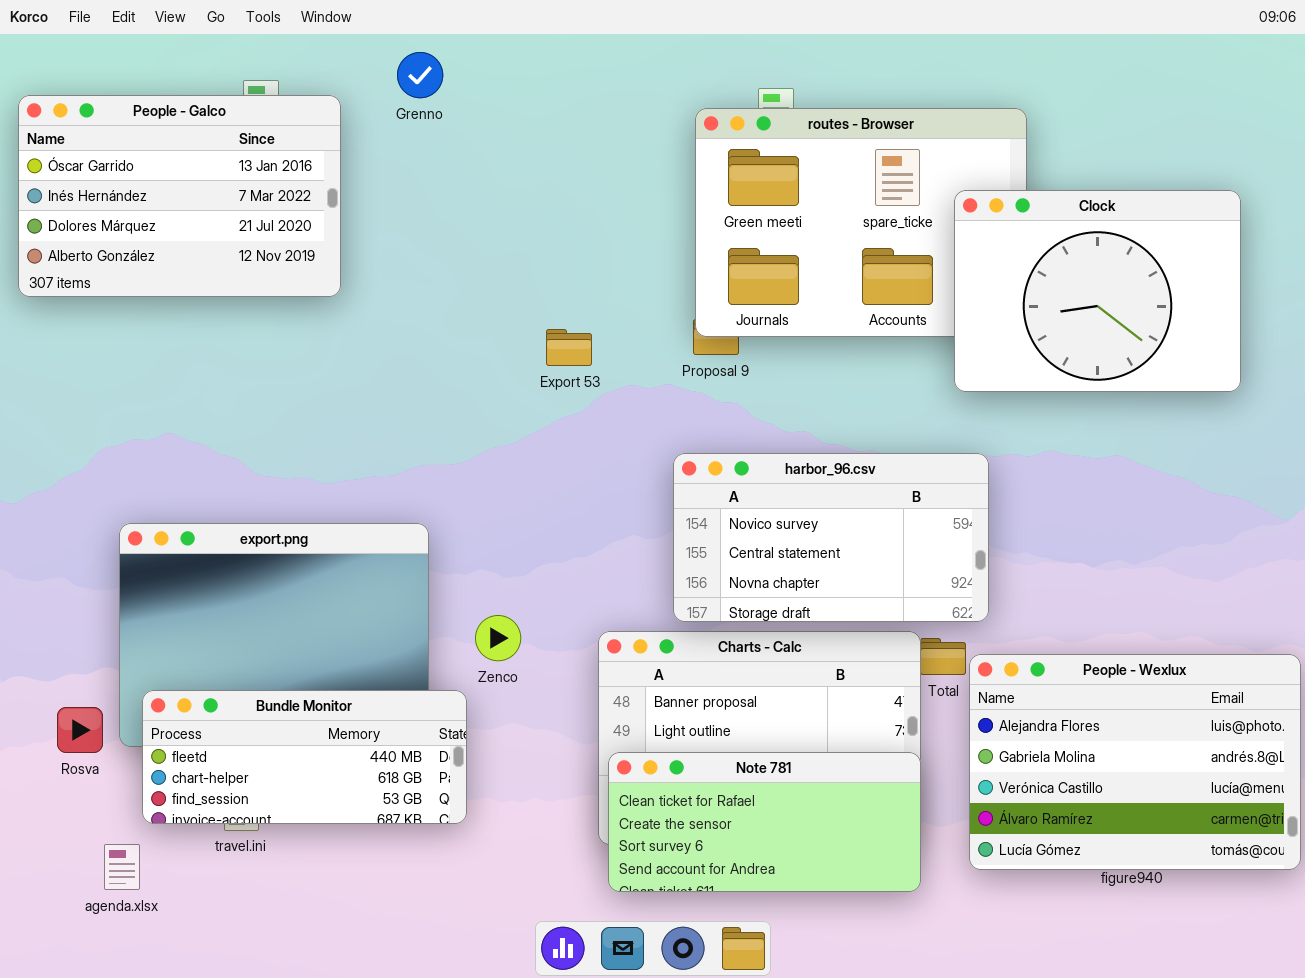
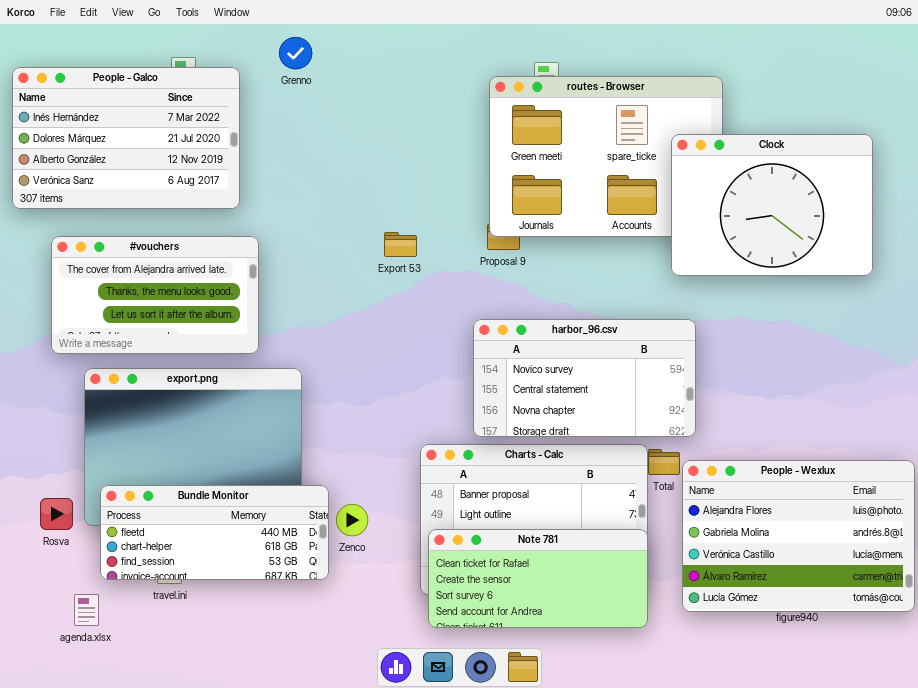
People - Galco: [18,95,341,297] -> [12,67,240,209], scrolled down 1 row
#vouchers: none -> [51,236,259,354], opened
Zenco: [475,615,521,661] -> [336,504,368,536], moved

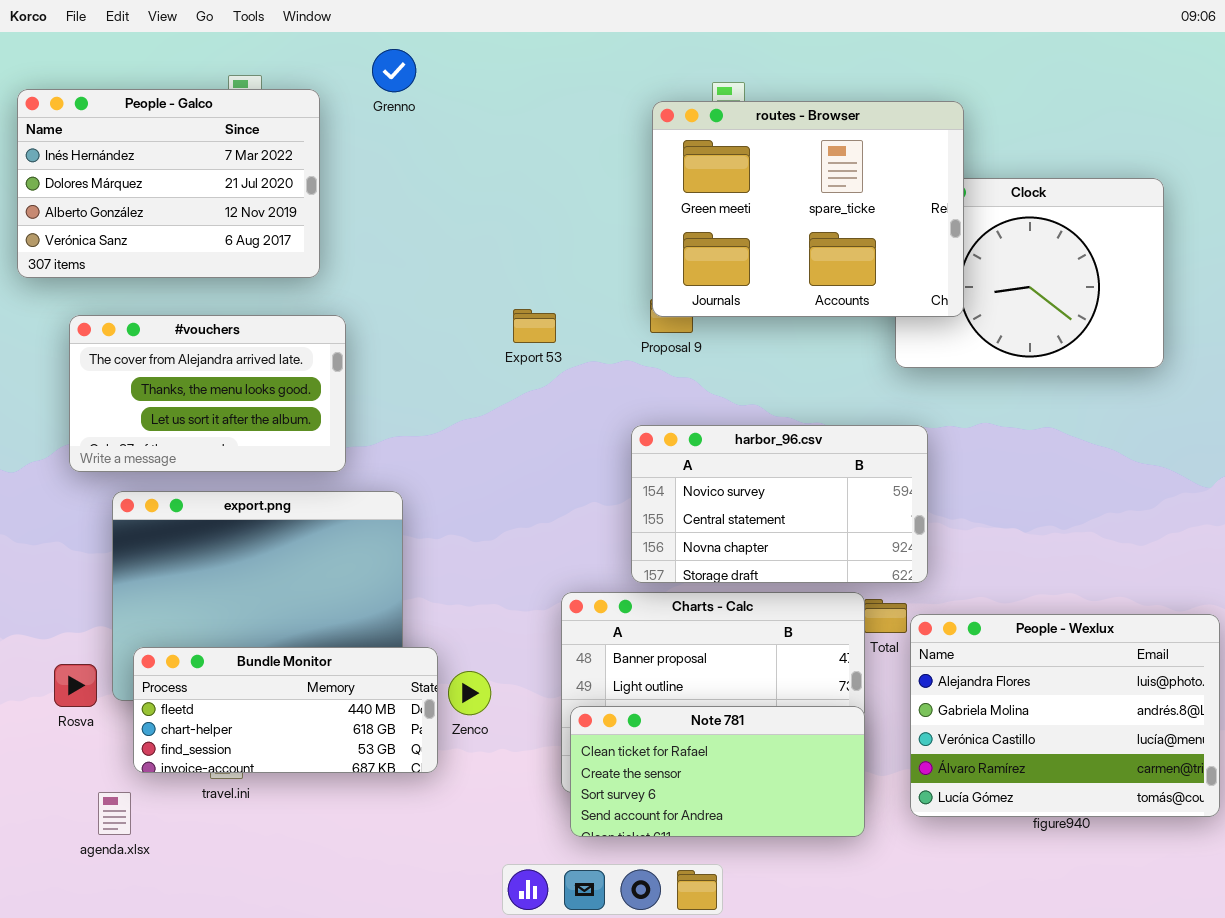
routes - Browser: [489,76,723,237] -> [652,101,964,317], raised

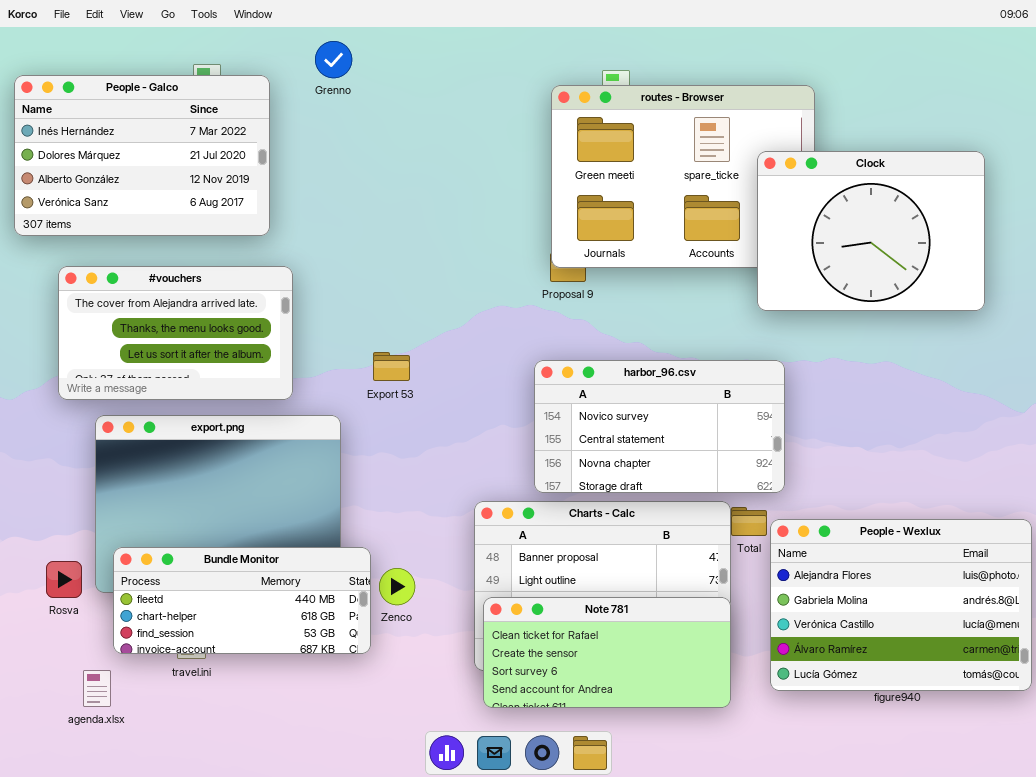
Clock: [895,178,1164,368] -> [757,151,985,311], raised
Export 53: [513,309,556,343] -> [373,352,410,381], moved

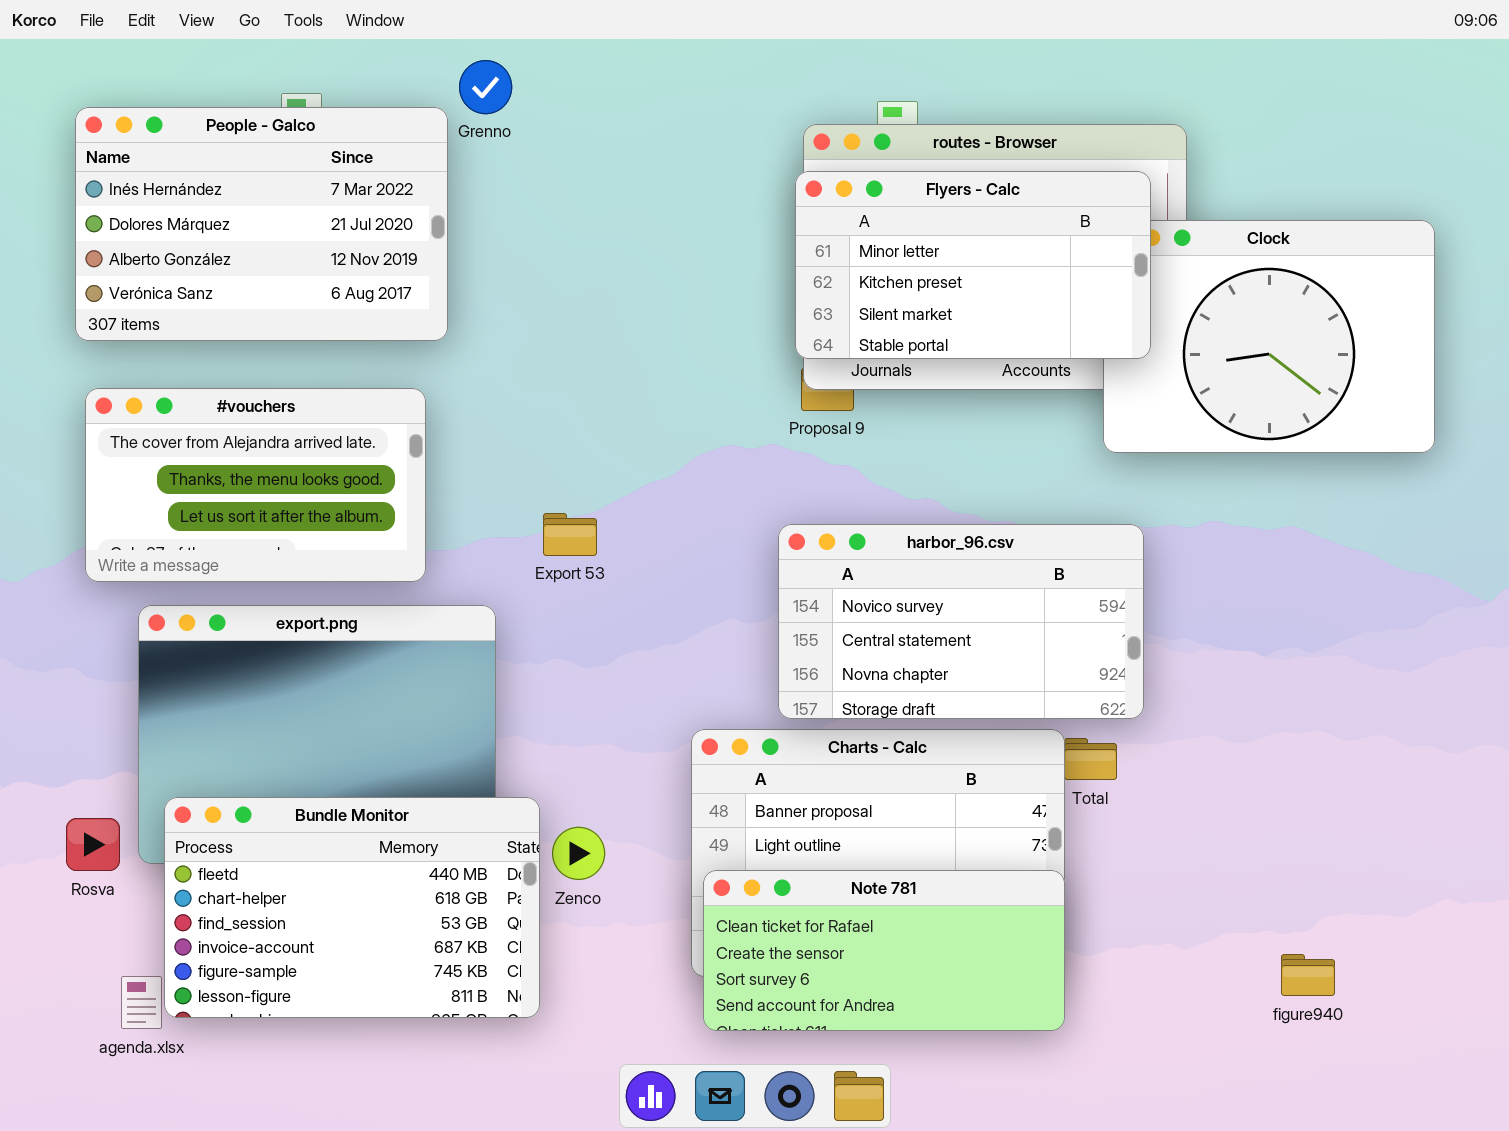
People - Galco: [14,75,270,236] -> [75,107,448,341], moved
Flyers - Calc: none -> [795,171,1151,359], opened
People - Wexlux: [770,519,1032,691] -> none, closed
Bundle Monitor: [113,547,371,654] -> [164,797,540,1018], resized

